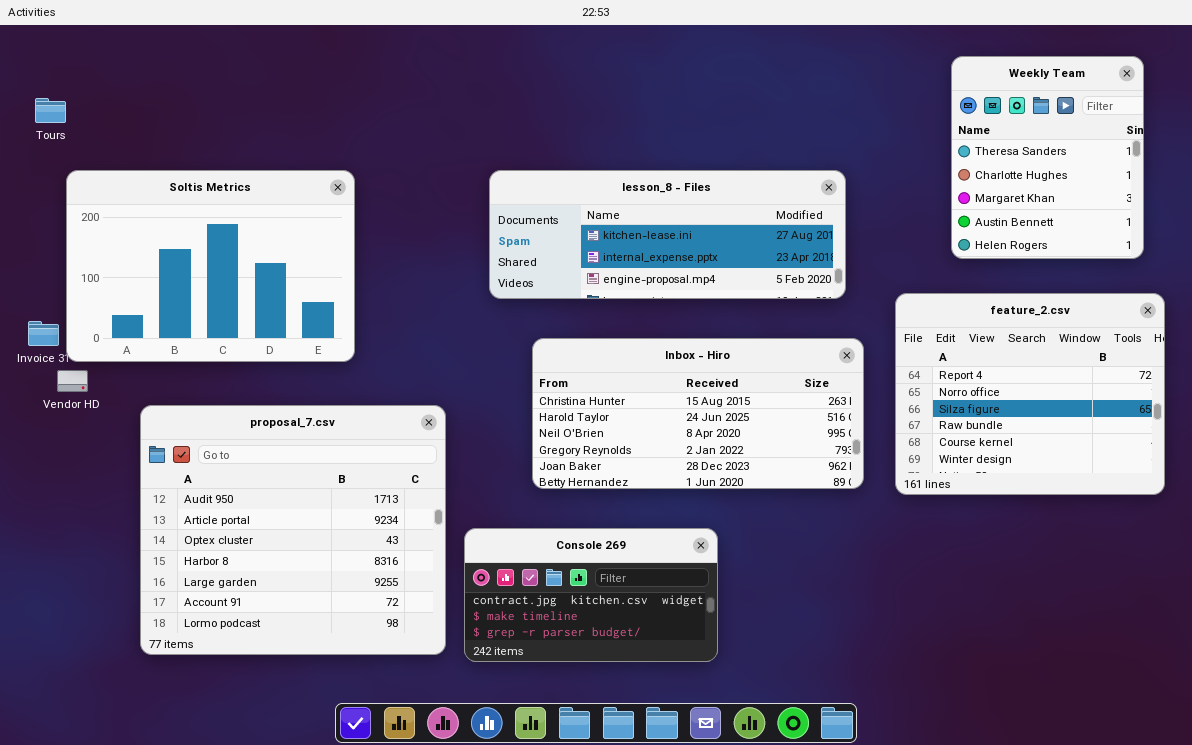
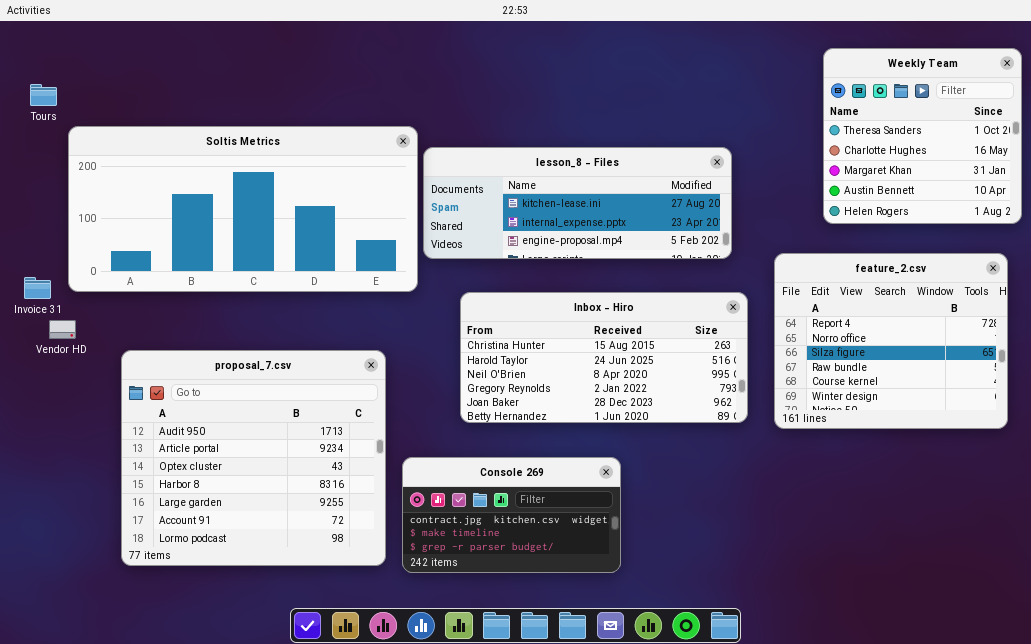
Weekly Team: [951,56,1144,259] -> [823,48,1022,224], resized
Soltis Metrics: [66,170,355,362] -> [68,126,418,292], moved, resized

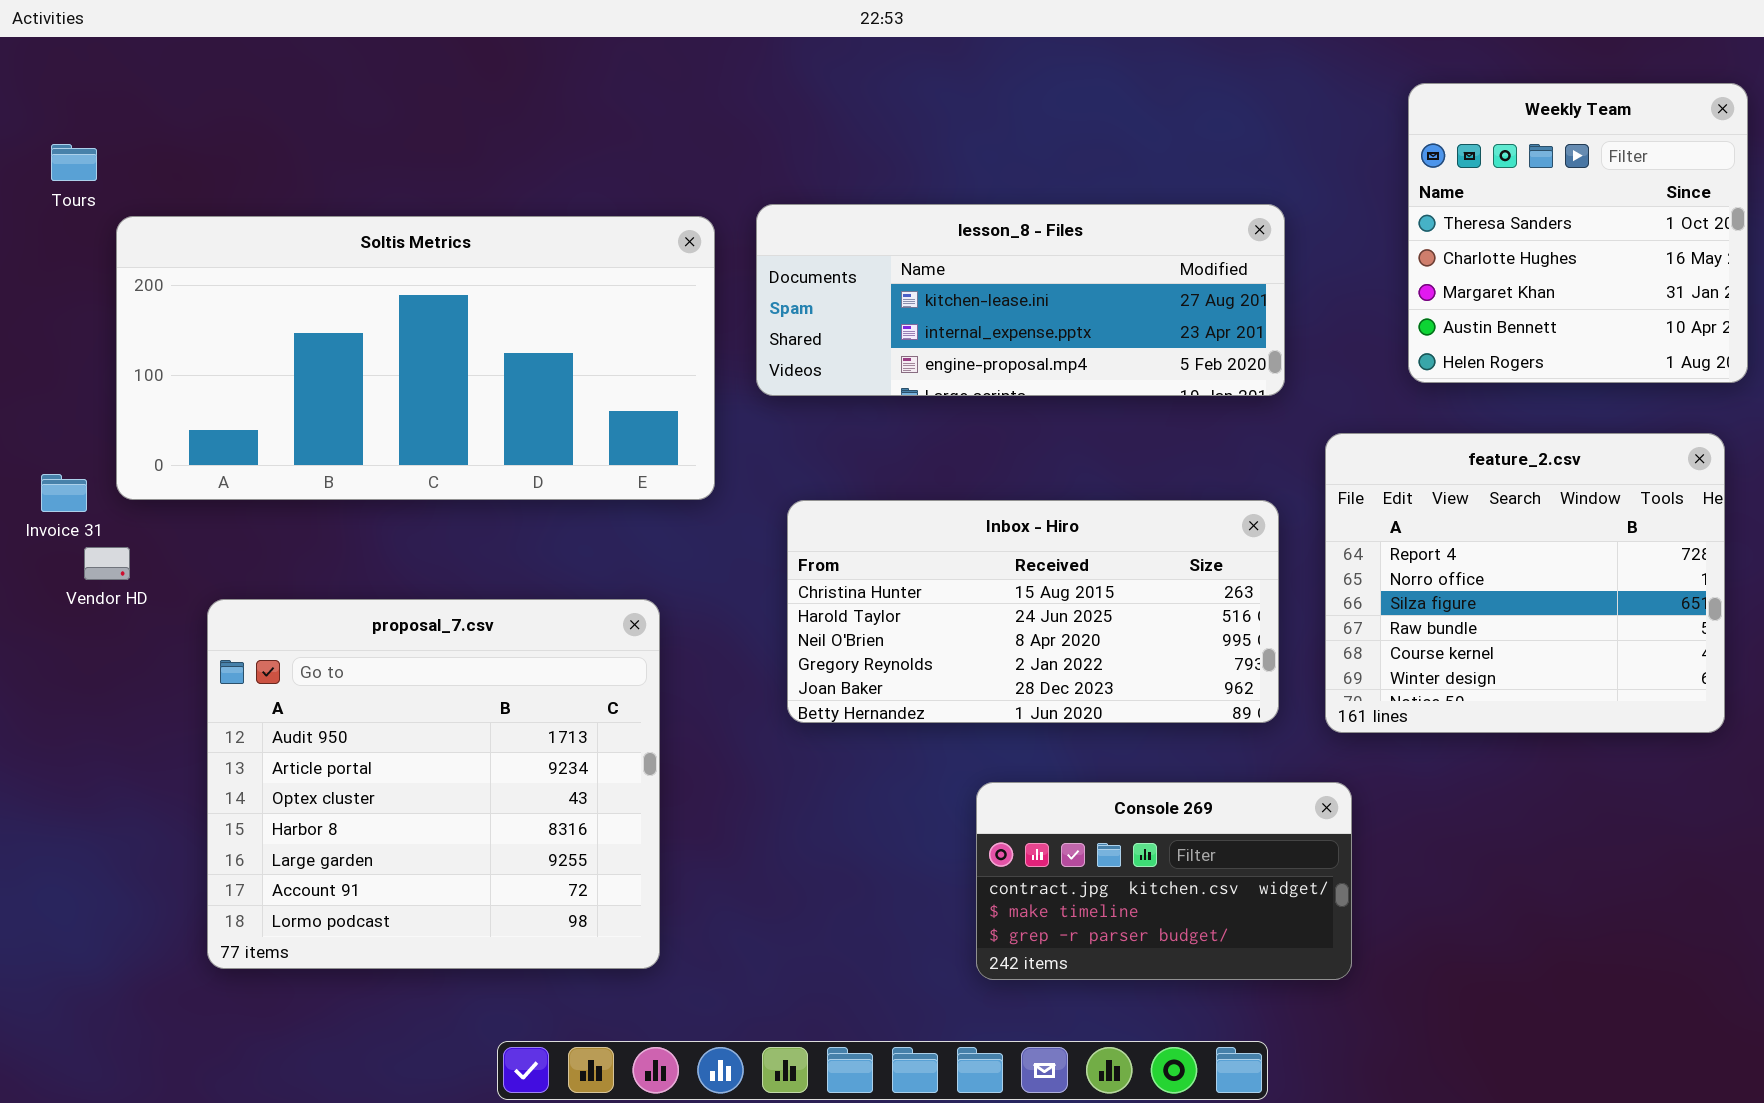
lesson_8 - Files: [423,147,732,259] -> [756,204,1285,396], moved
Console 269: [402,457,621,573] -> [976,782,1352,980], moved

